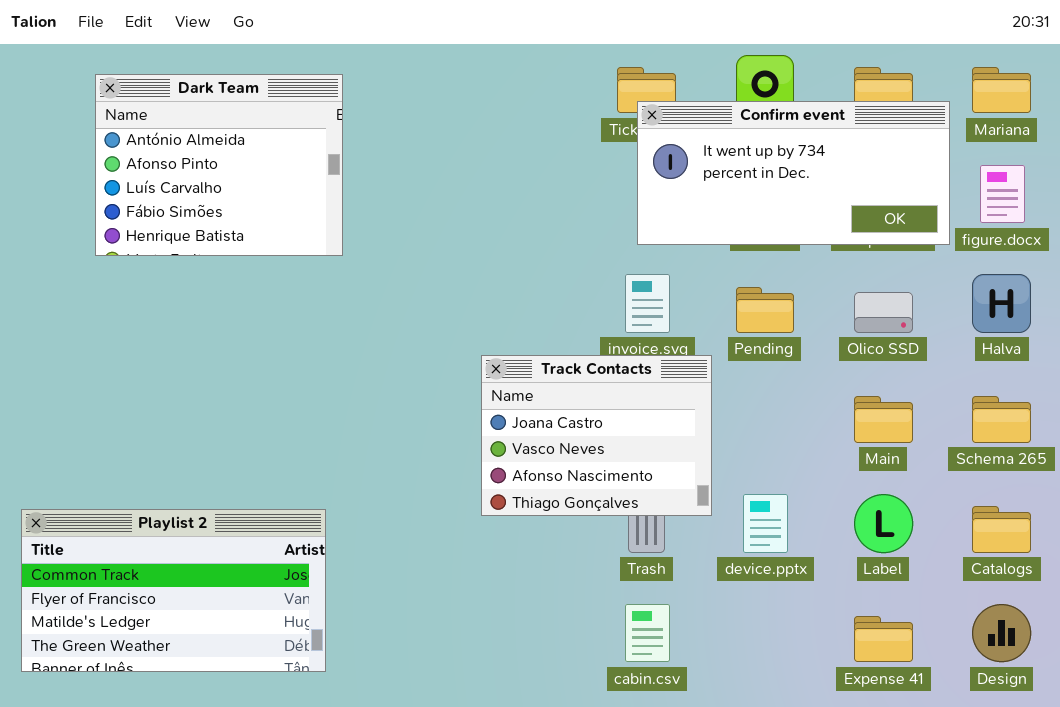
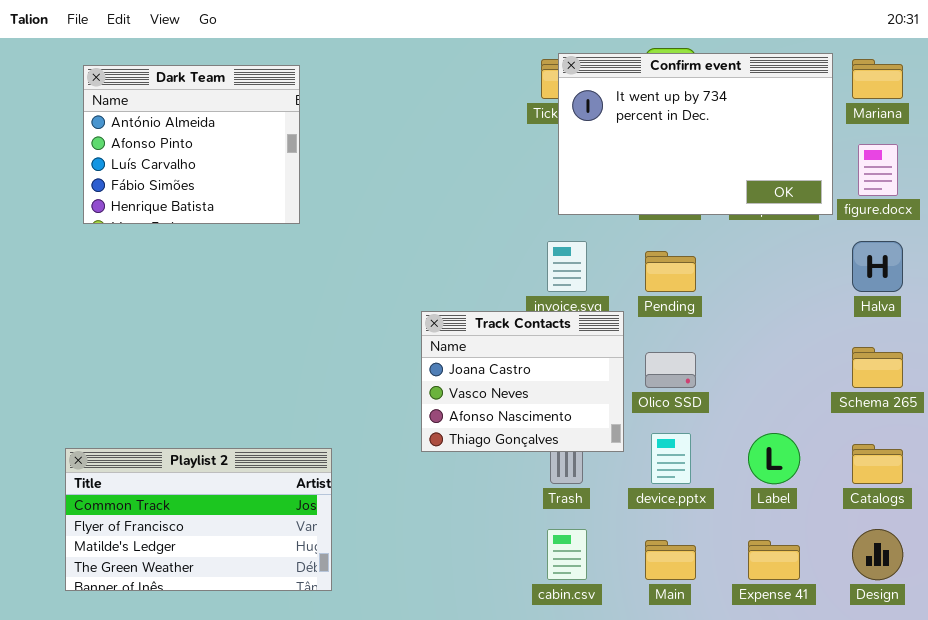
Confirm event: [637,101,950,245] -> [558,53,833,215], resized
Olico SSD: [854,292,913,333] -> [645,352,696,388], moved
Main: [854,396,913,443] -> [645,540,696,580], moved
Playlist 2: [21,509,326,672] -> [65,448,332,591], moved

